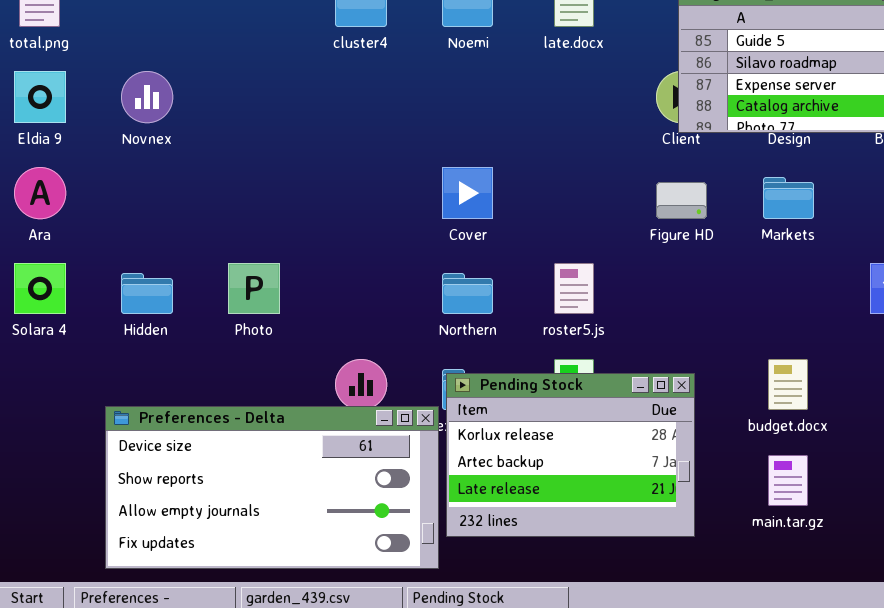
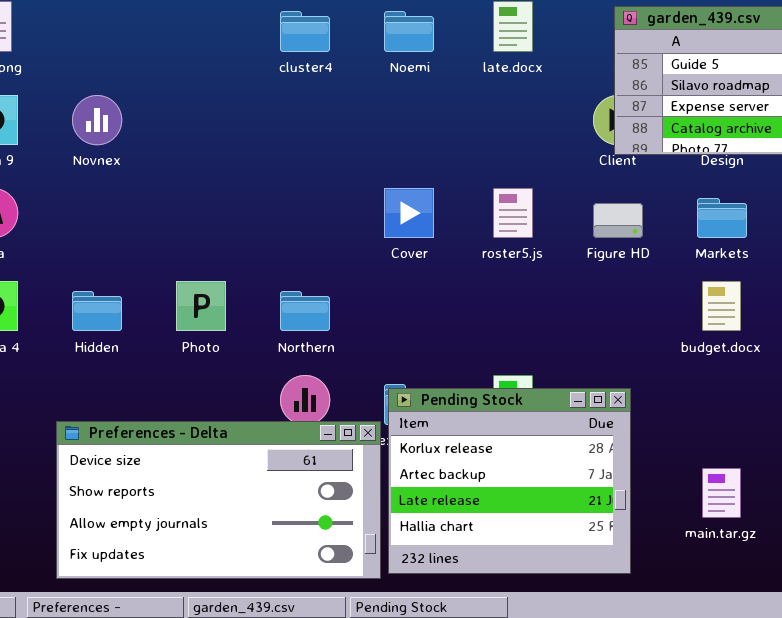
roster5.js: [554,263,594,314] -> [493,188,533,238], moved
Northern: [442,273,493,314] -> [280,291,330,331], moved
budget.docx: [768,359,808,410] -> [702,281,741,331], moved
Pending Stock: [446,373,695,537] -> [388,388,631,574], resized

